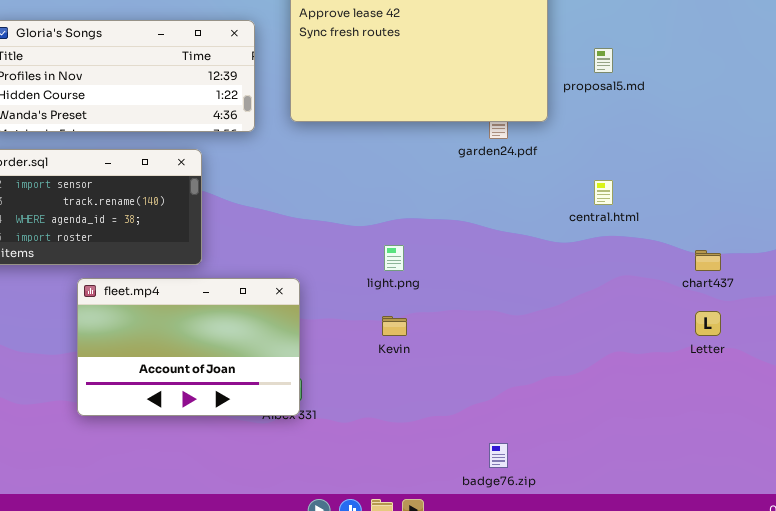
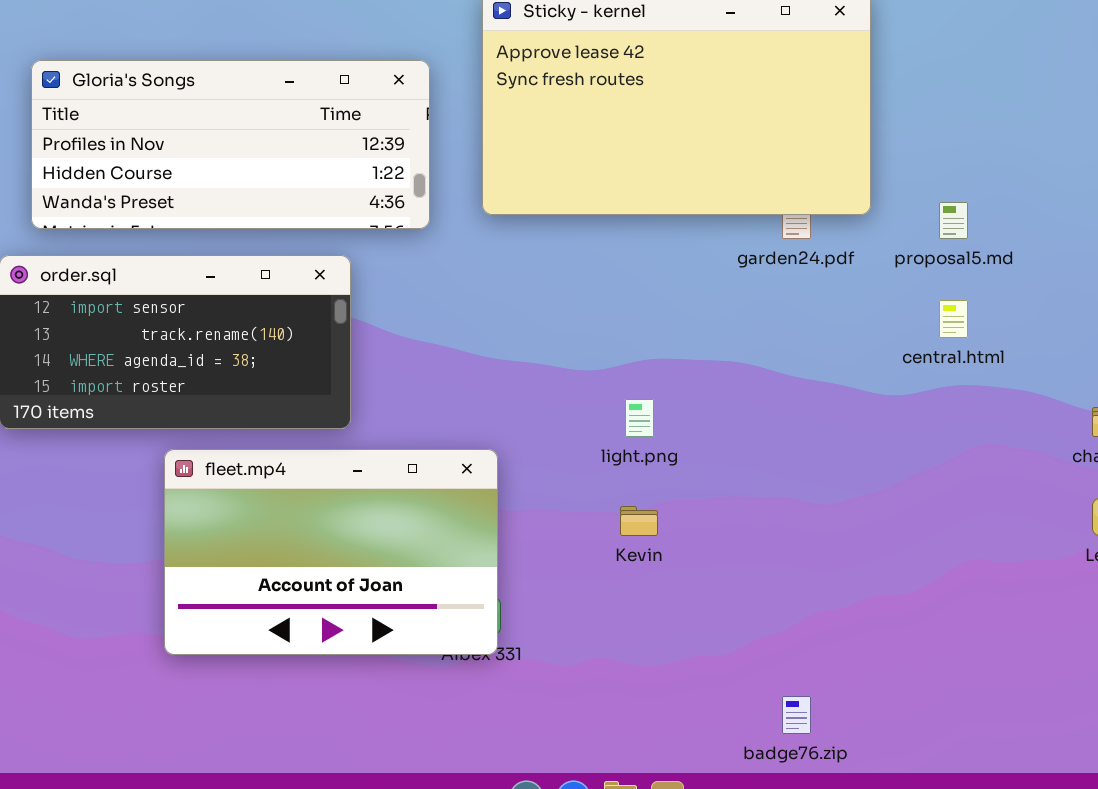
proposal5.md: [594,48,613,73] -> [939,202,968,239], moved

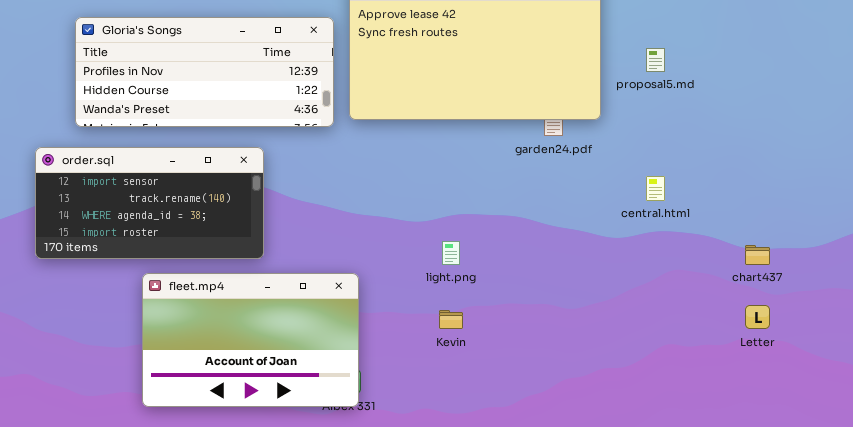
Gloria's Songs: [31,60,430,229] -> [75,17,334,127], moved
proposal5.md: [939,202,968,239] -> [646,48,665,72], moved

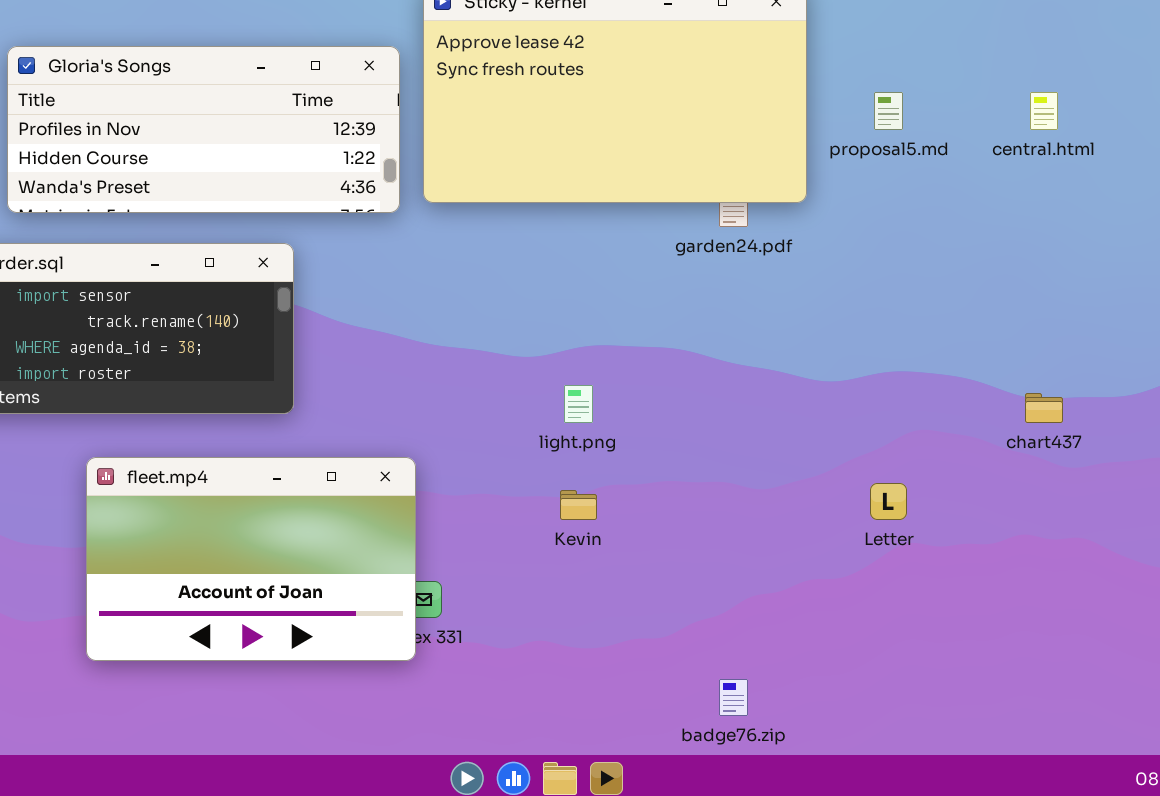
central.html: [646,176,665,201] -> [1030,92,1058,130], moved
fleet.mp4: [142,273,359,407] -> [86,457,416,661], moved
Letter: [745,305,770,329] -> [870,483,907,520], moved

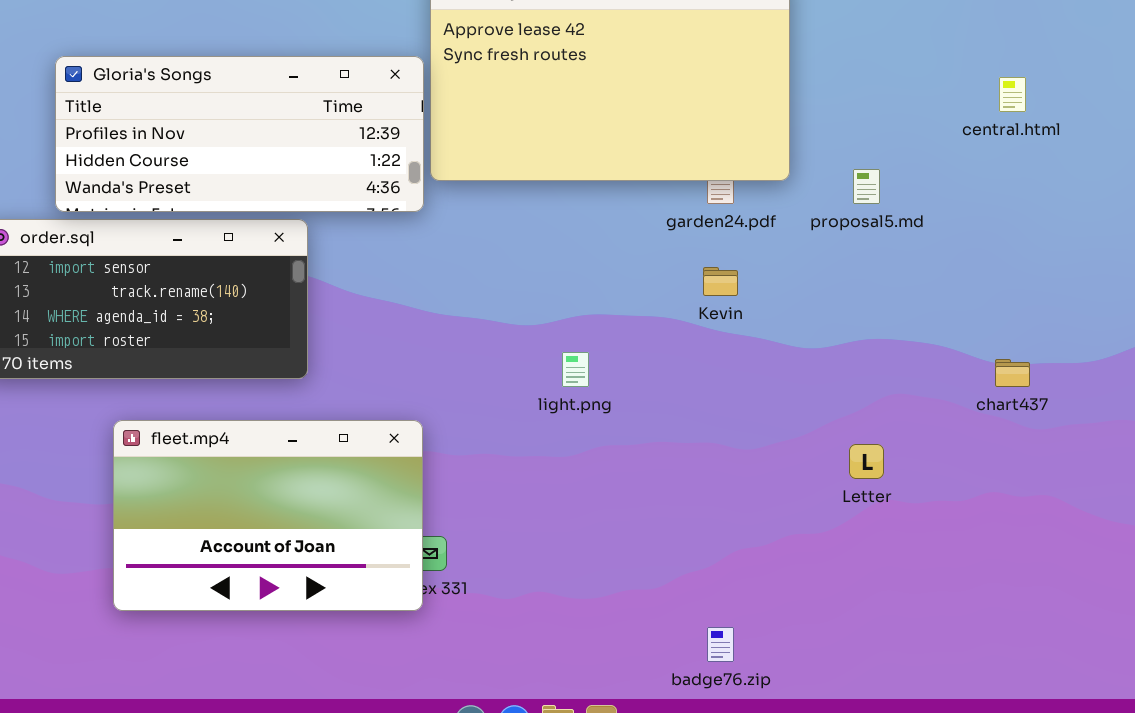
Gloria's Songs: [7,46,400,213] -> [55,56,424,212], moved
proposal5.md: [874,92,903,130] -> [853,169,880,204], moved
Kevin: [560,490,597,520] -> [703,267,738,296], moved

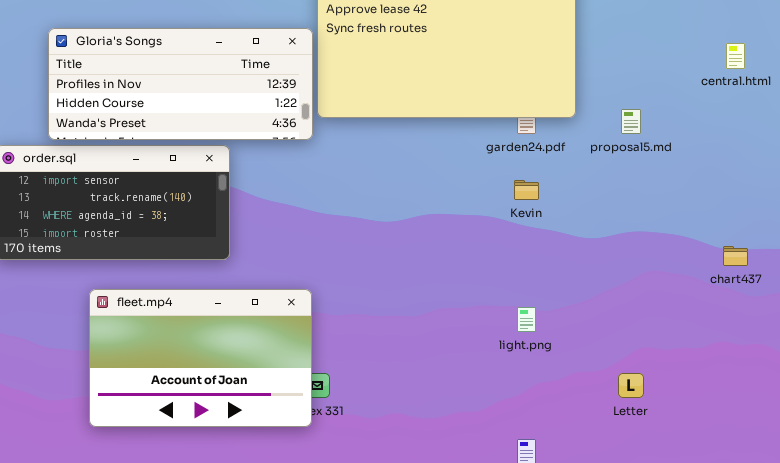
light.png: [562,352,589,387] -> [517,307,536,332], moved
Letter: [849,444,884,479] -> [618,373,644,398], moved

